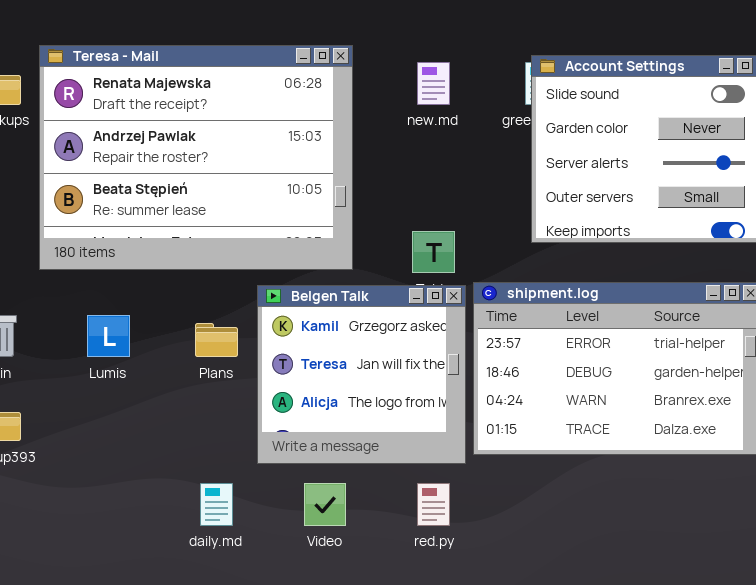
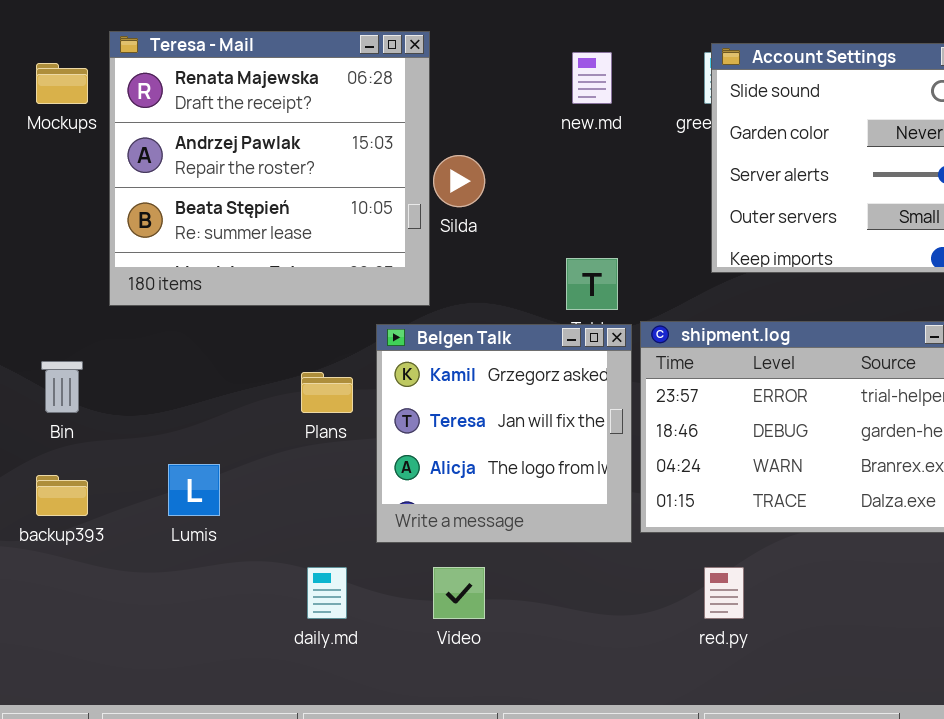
Teresa - Mail: [39,45,353,270] -> [109,31,430,306], resized
Lumis: [87,315,130,357] -> [168,464,220,516], moved
red.py: [417,483,450,526] -> [704,567,744,619], moved

